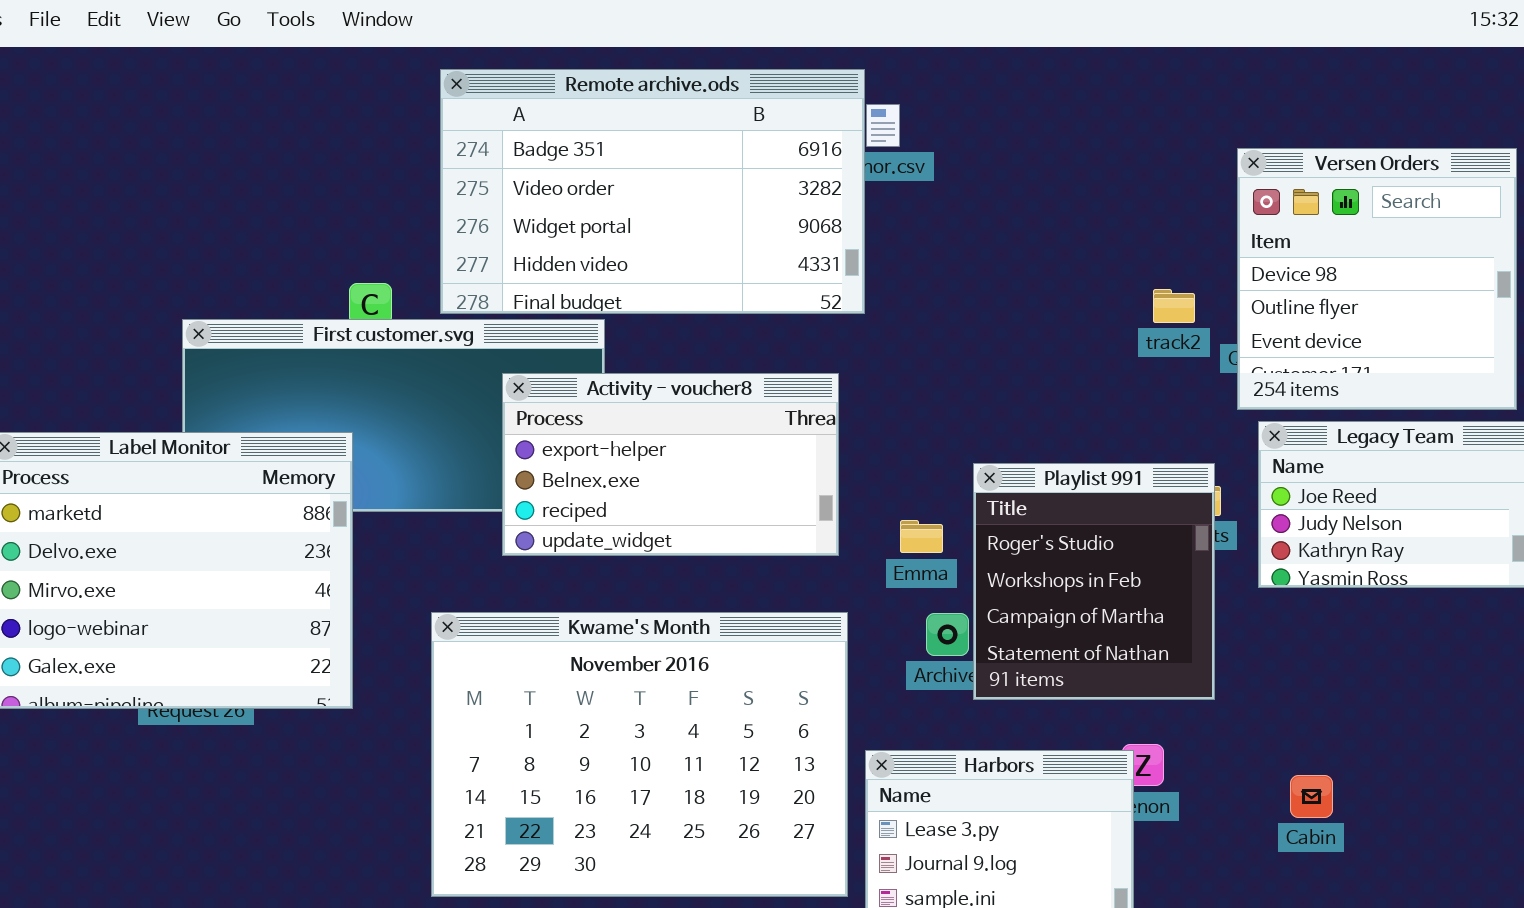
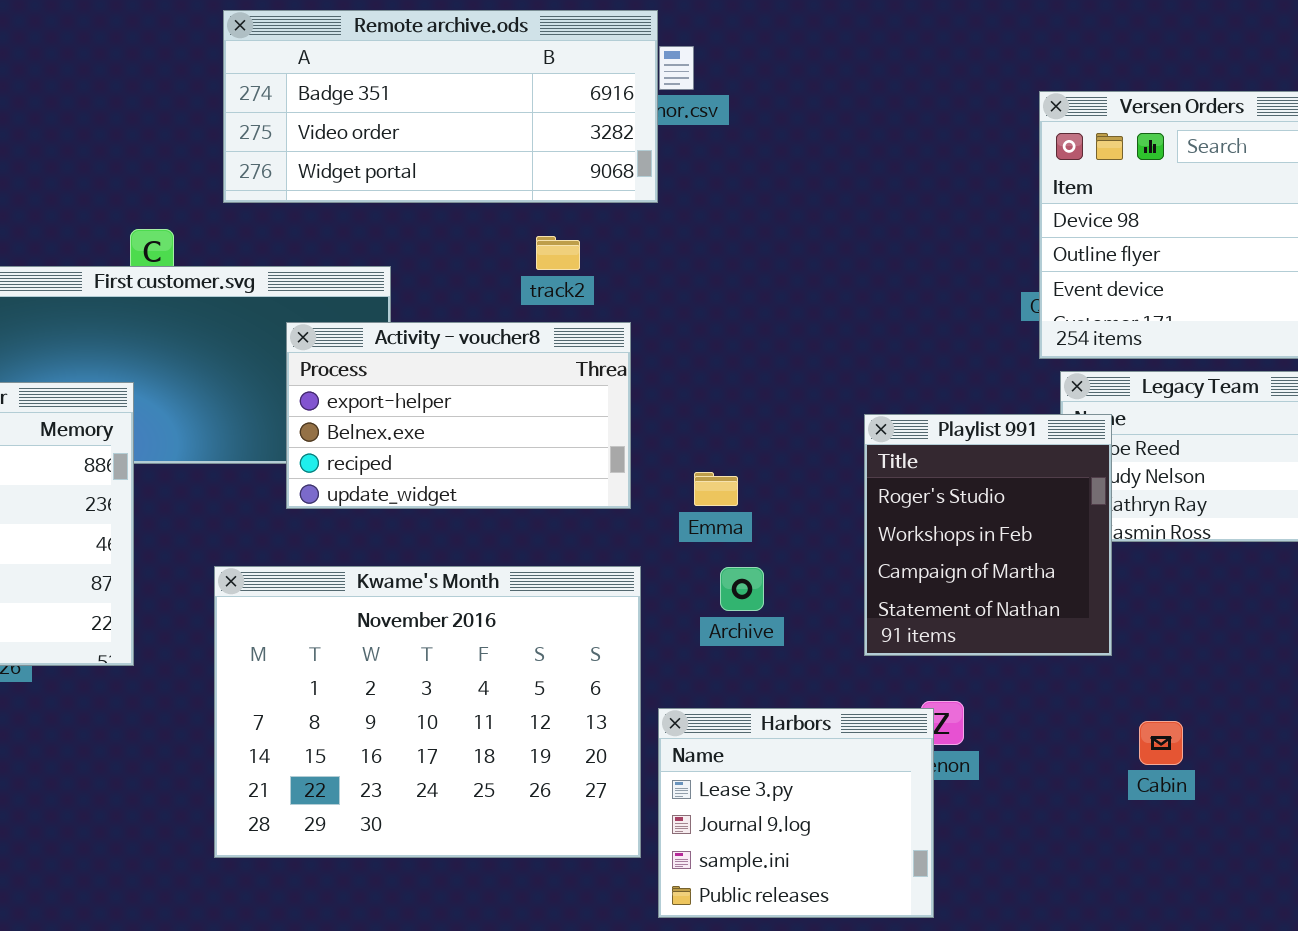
Remote archive.ods: [440,69,865,314] -> [223,10,658,203], resized
track2: [1153,289,1195,323] -> [536,236,580,270], moved
Playlist 991: [973,463,1215,700] -> [864,414,1112,656], moved
Cabin: [1290,775,1333,818] -> [1139,721,1183,765], moved

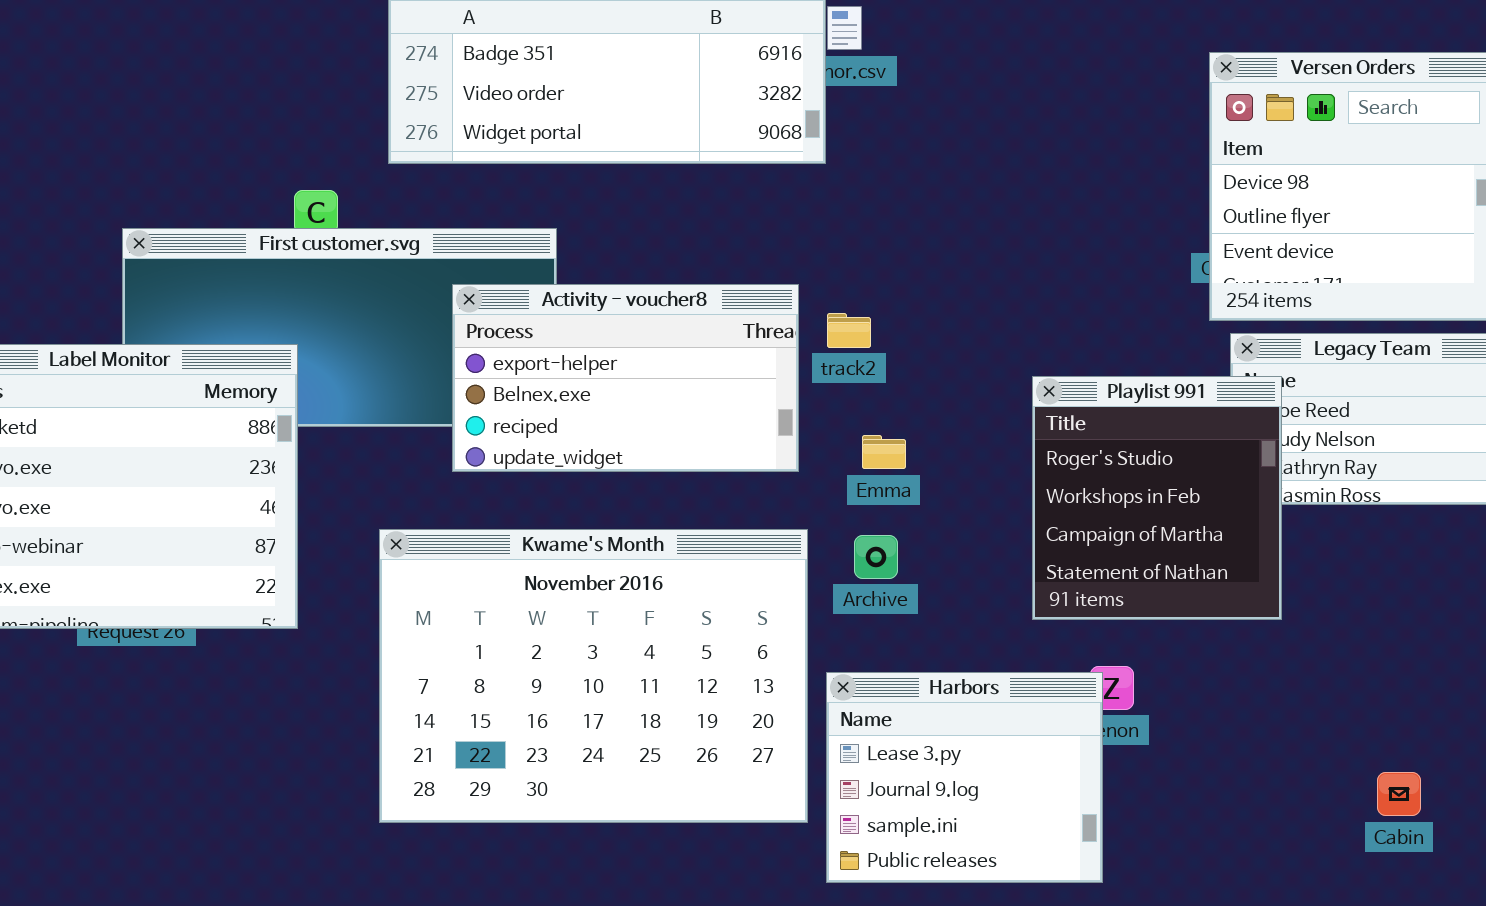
track2: [536,236,580,270] -> [827,313,871,348], moved
Archive: [720,567,764,611] -> [854,535,898,579], moved
Cabin: [1139,721,1183,765] -> [1377,772,1421,816], moved

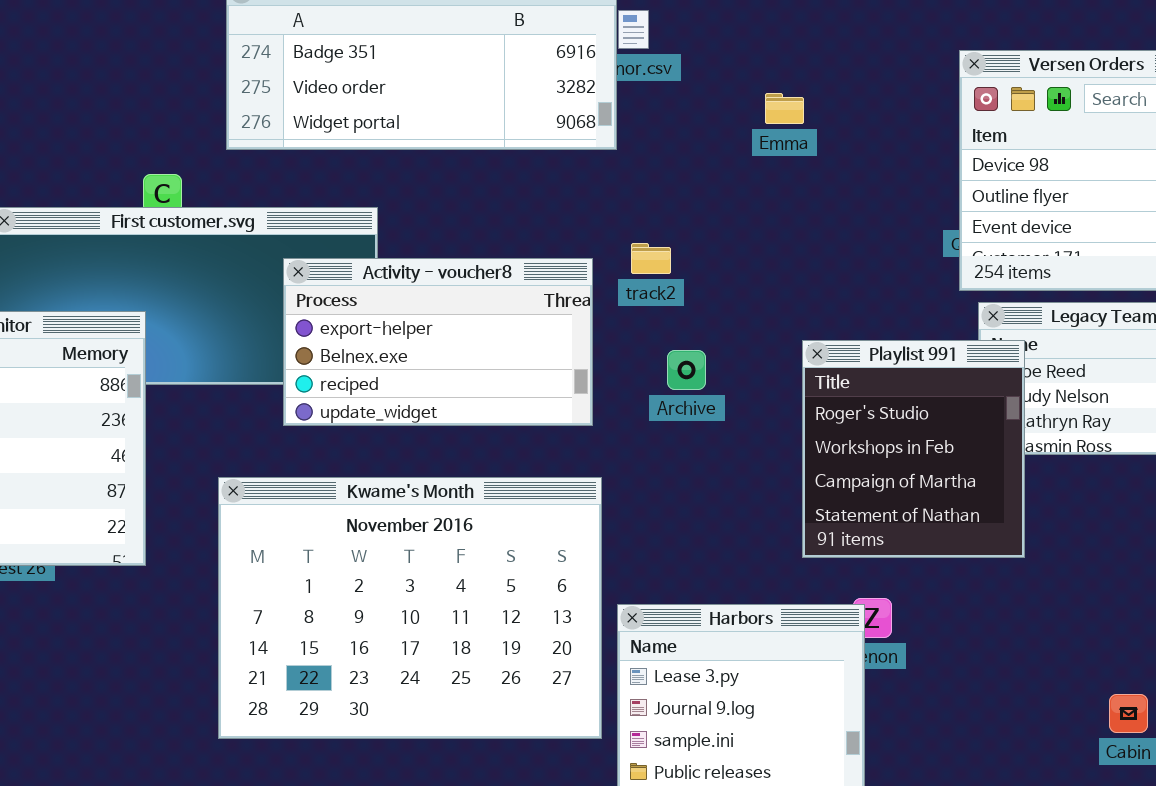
track2: [827,313,871,348] -> [631,243,671,274], moved
Emma: [862,435,906,469] -> [765,93,804,124], moved
Archive: [854,535,898,579] -> [667,350,706,390], moved

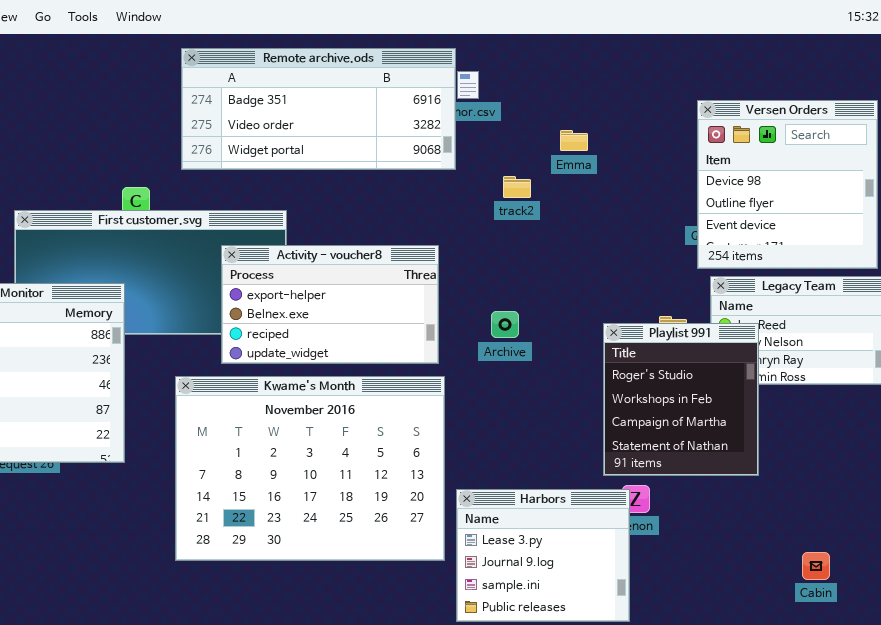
track2: [631,243,671,274] -> [503,176,531,198], moved
Playlist 991: [802,340,1025,558] -> [603,323,759,476], moved
Kwame's Month: [218,477,602,739] -> [175,376,445,561], moved

